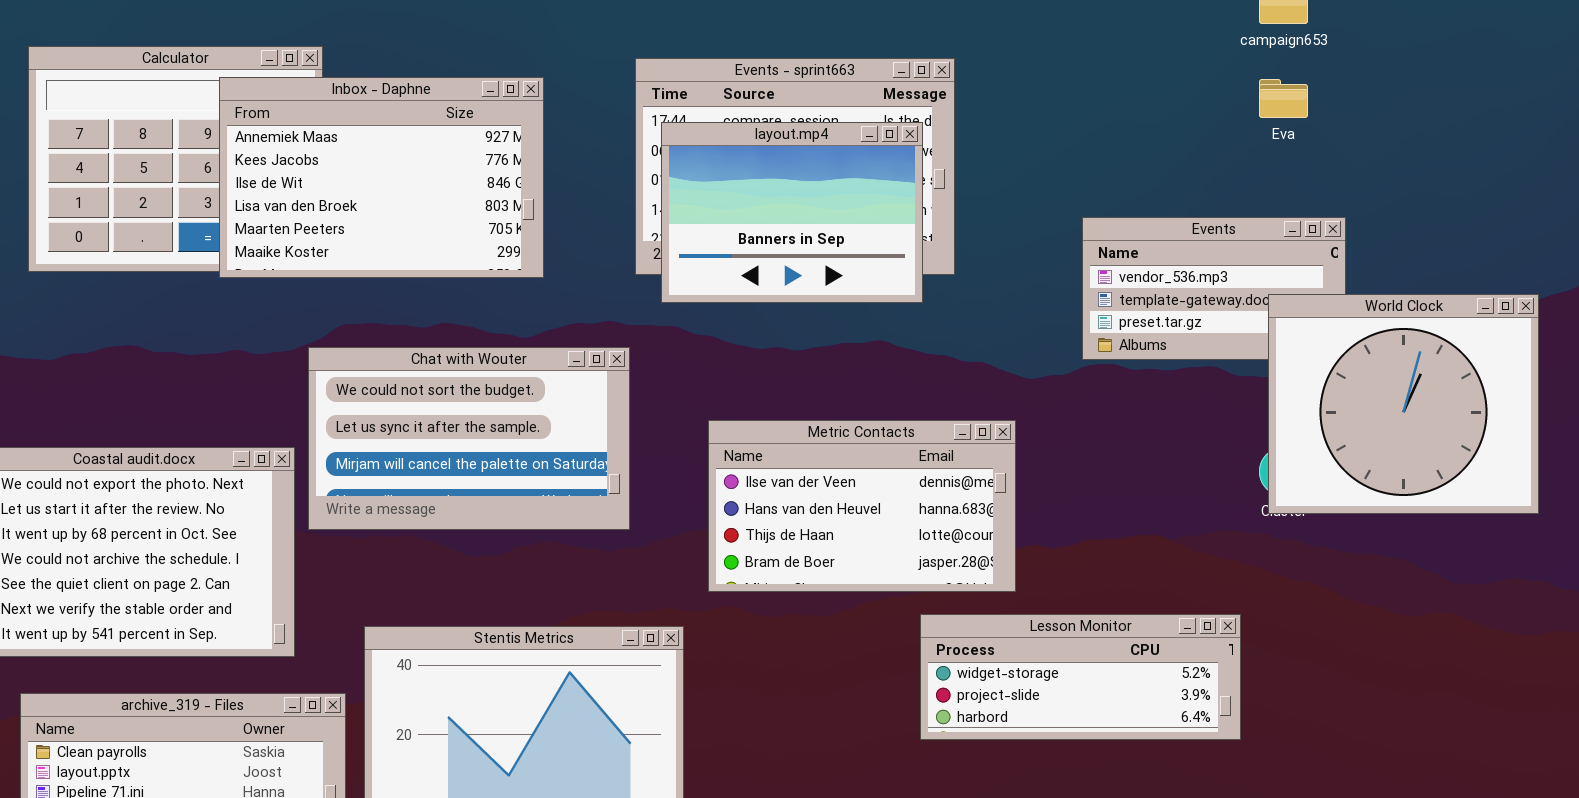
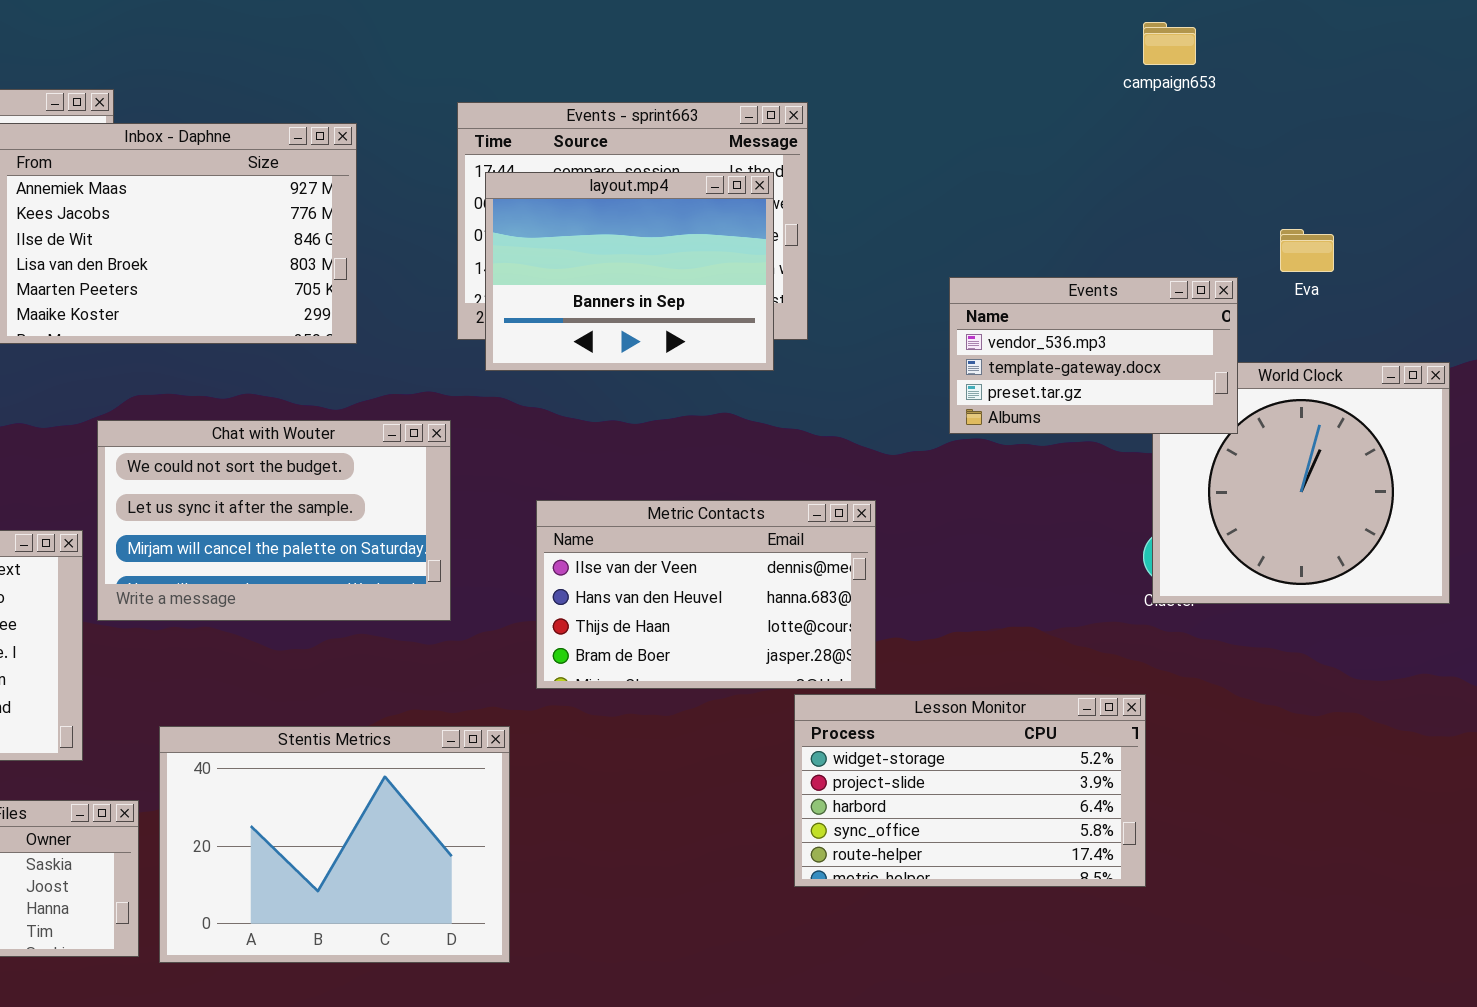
Eva: [1259,79,1308,118] -> [1280,229,1334,272], moved
Events: [1082,217,1346,360] -> [949,277,1238,434], raised
Lesson Monitor: [920,614,1241,740] -> [794,694,1146,887], moved, resized

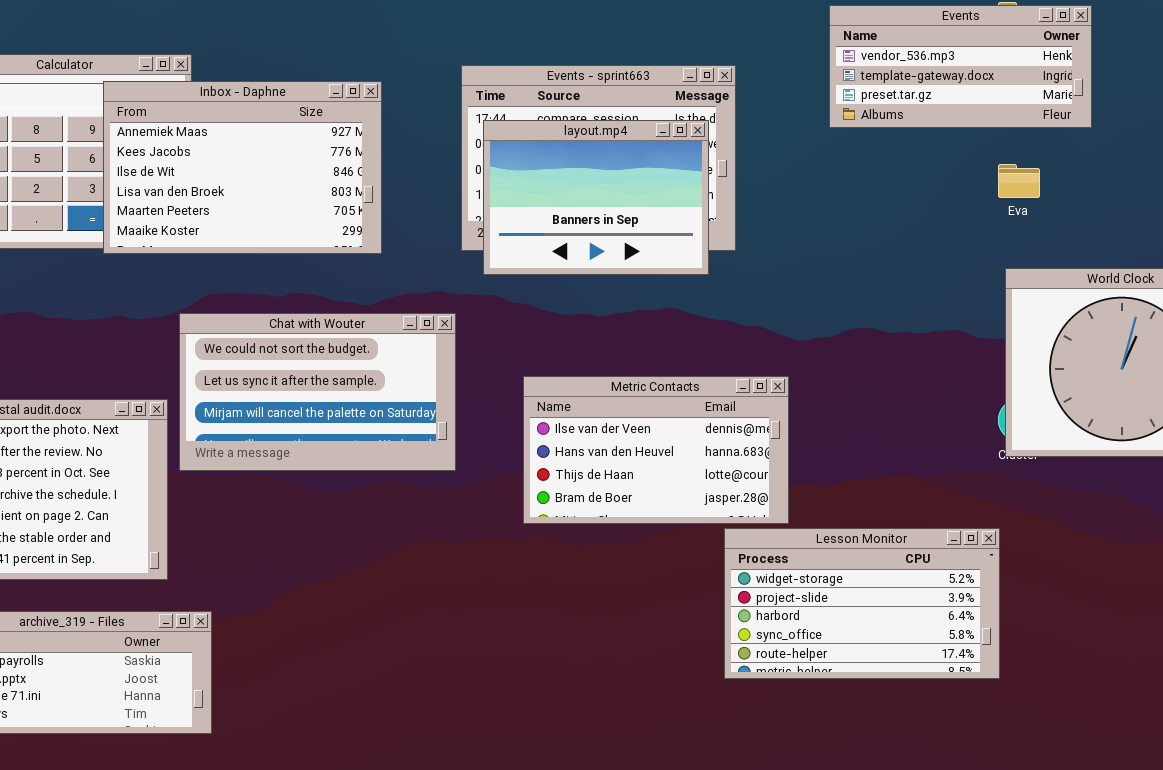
Eva: [1280,229,1334,272] -> [998,164,1040,198], moved
Events: [949,277,1238,434] -> [829,5,1092,128], moved, resized
Stentis Metrics: [159,726,510,963] -> none, closed

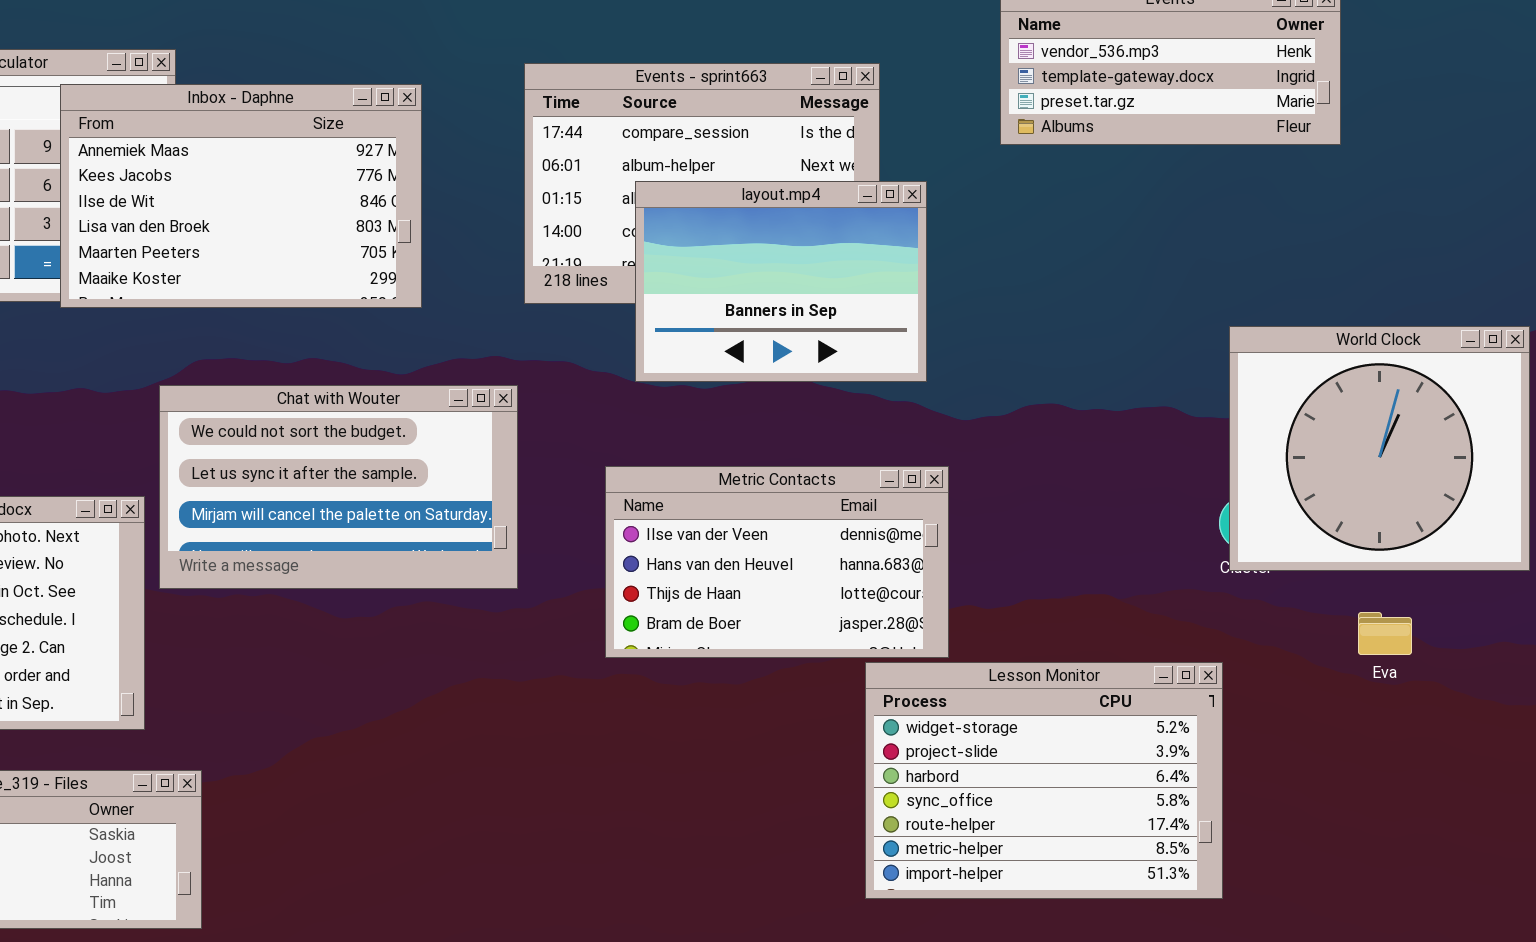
layout.mp4: [483,120,709,275] -> [635,181,927,382], moved
Eva: [998,164,1040,198] -> [1358,612,1412,655], moved
Lesson Monitor: [724,528,1000,679] -> [865,662,1223,899], resized

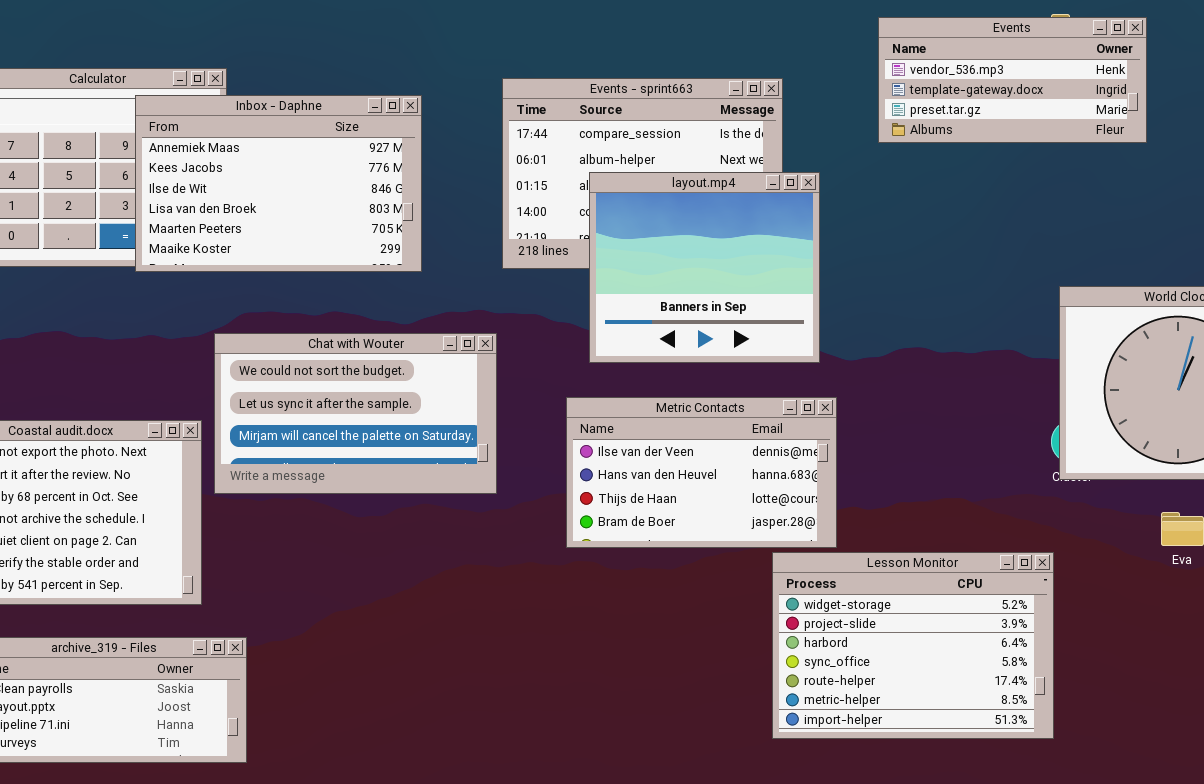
layout.mp4: [635,181,927,382] -> [589,172,820,363], resized

